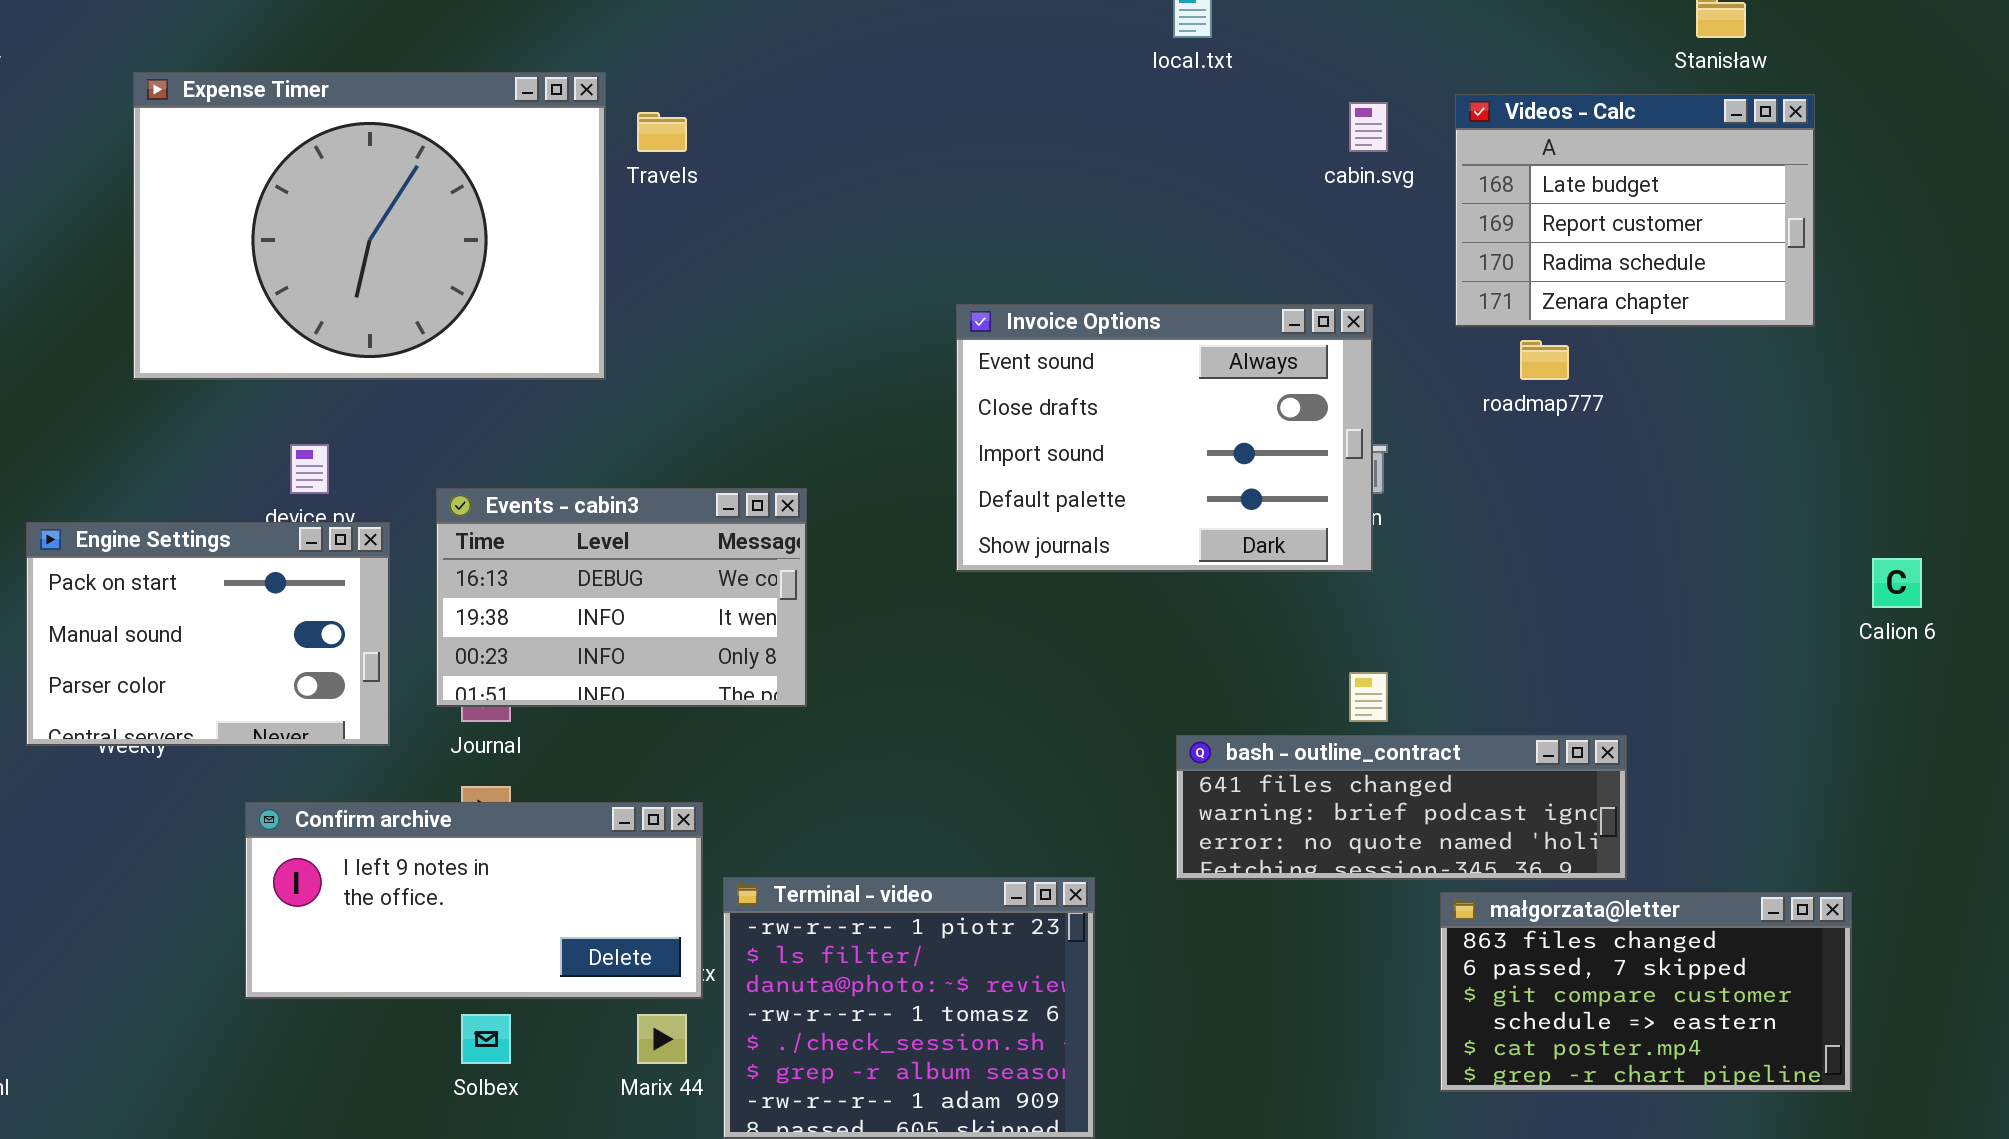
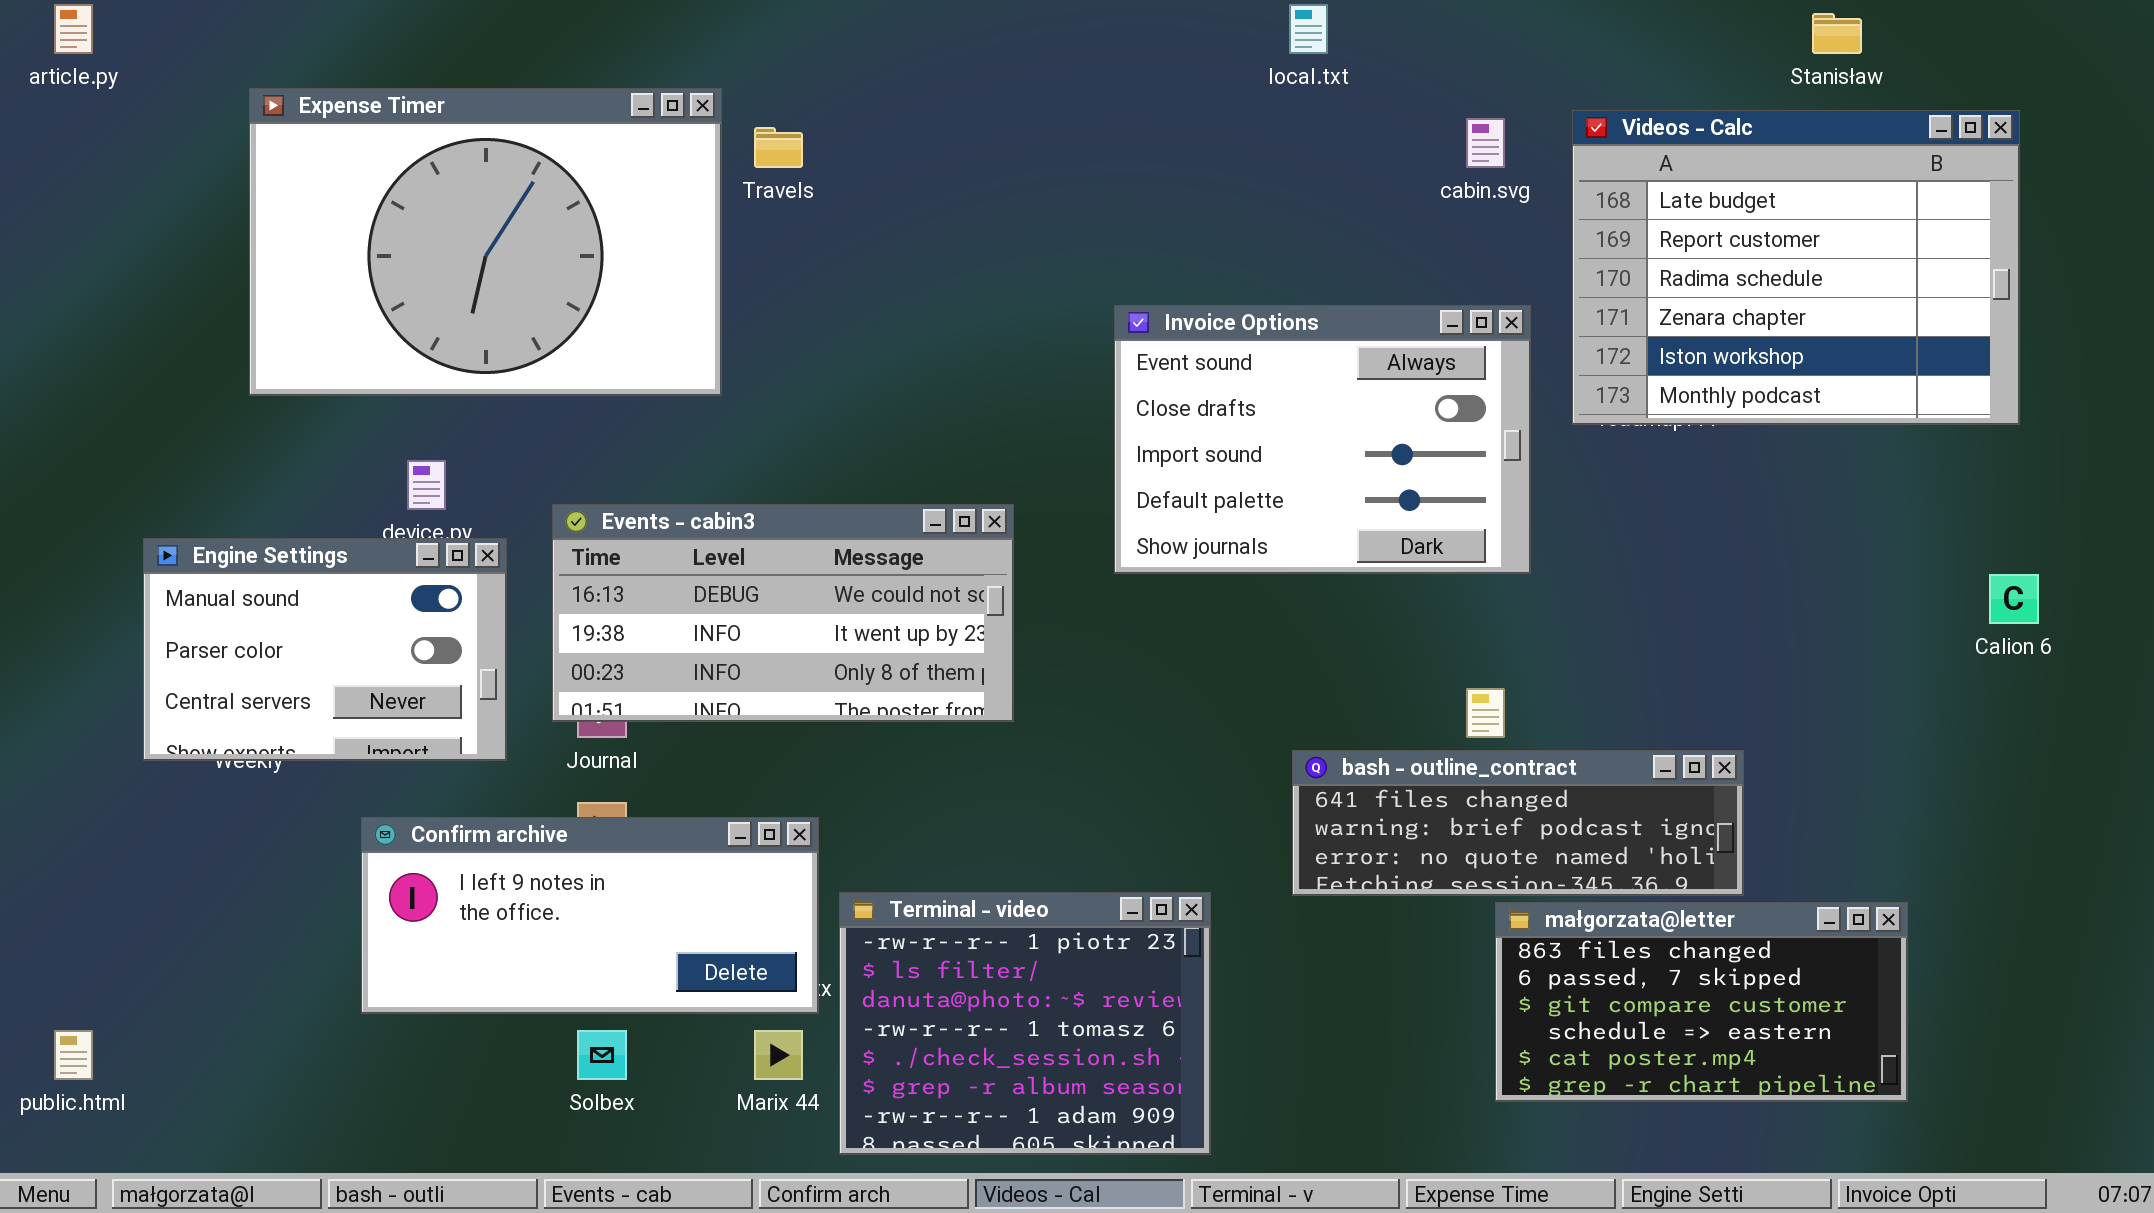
Videos - Calc: [1455,94,1815,327] -> [1572,110,2020,425], resized
Invoice Options: [956,304,1373,572] -> [1114,305,1531,574], moved
Events - cabin3: [436,488,807,707] -> [552,504,1014,722], resized
Engine Settings: [26,522,390,746] -> [143,538,507,761], scrolled down 1 row
małgorzata@letter: [1440,892,1852,1092] -> [1495,902,1908,1102], moved

